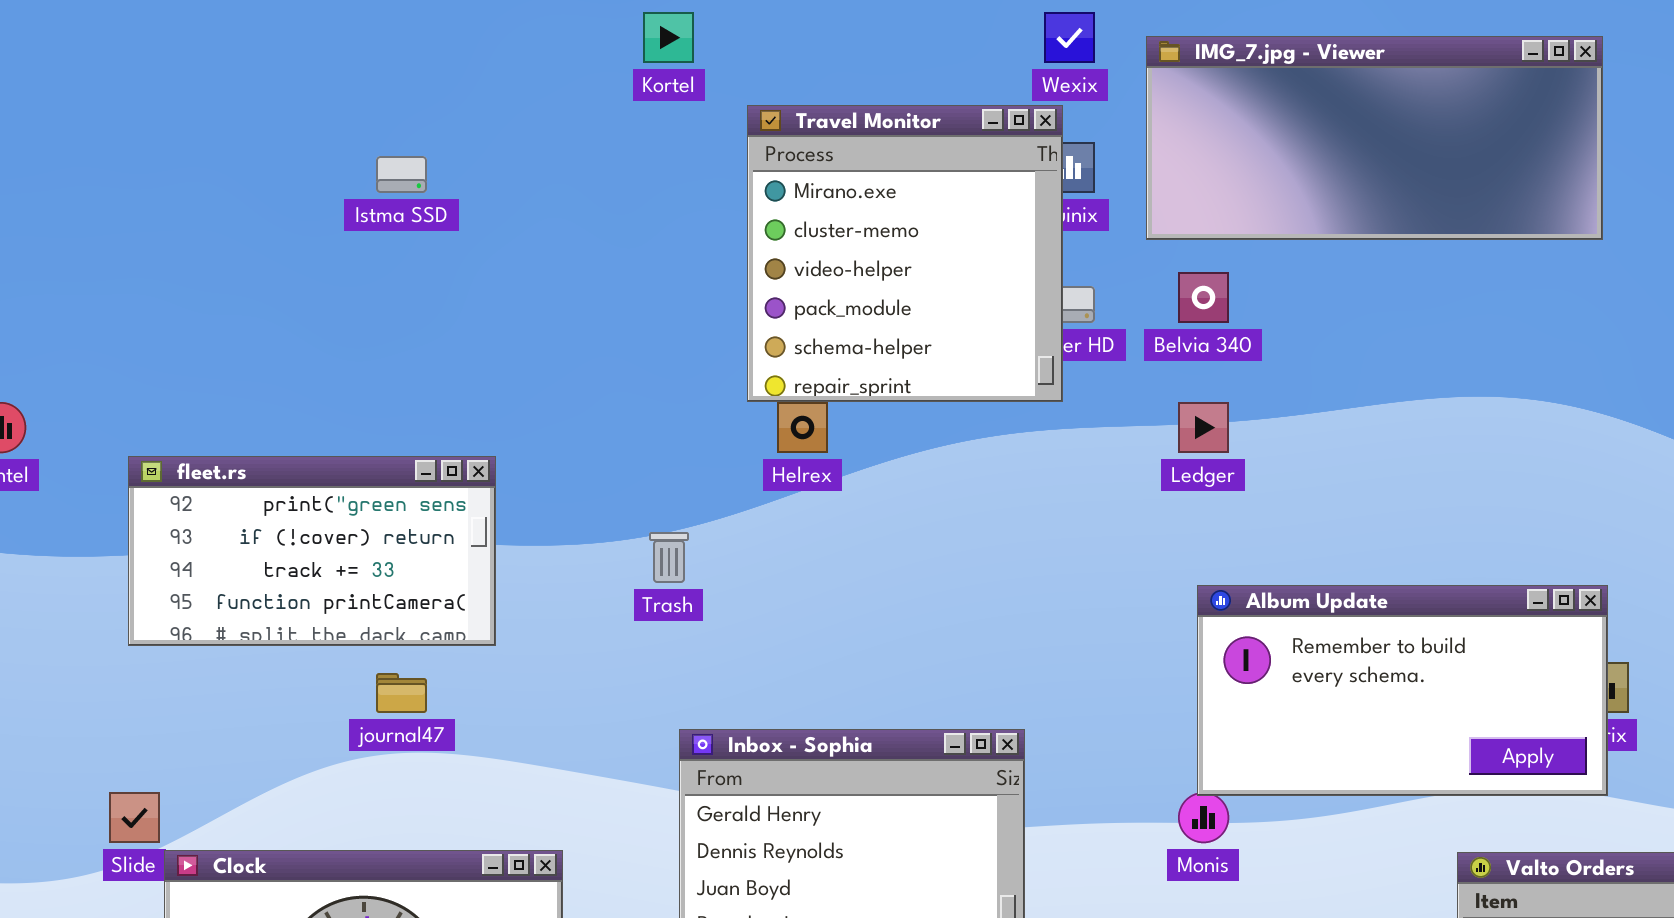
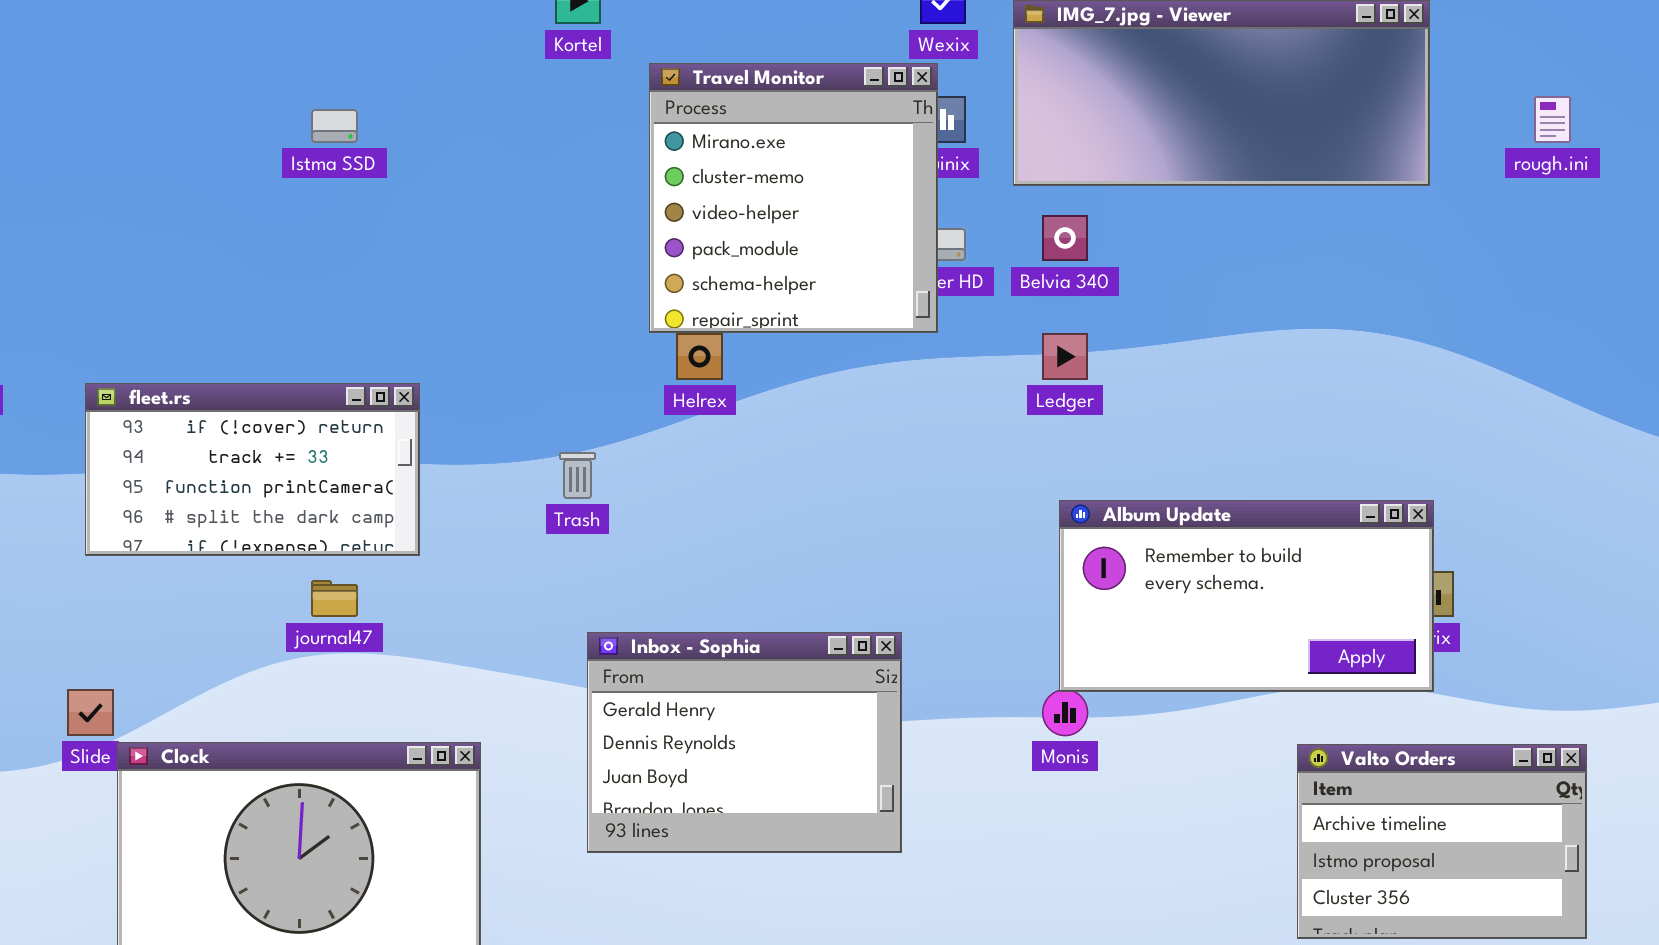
fleet.rs: [128,456,496,646] -> [85,383,420,556], scrolled down 1 row

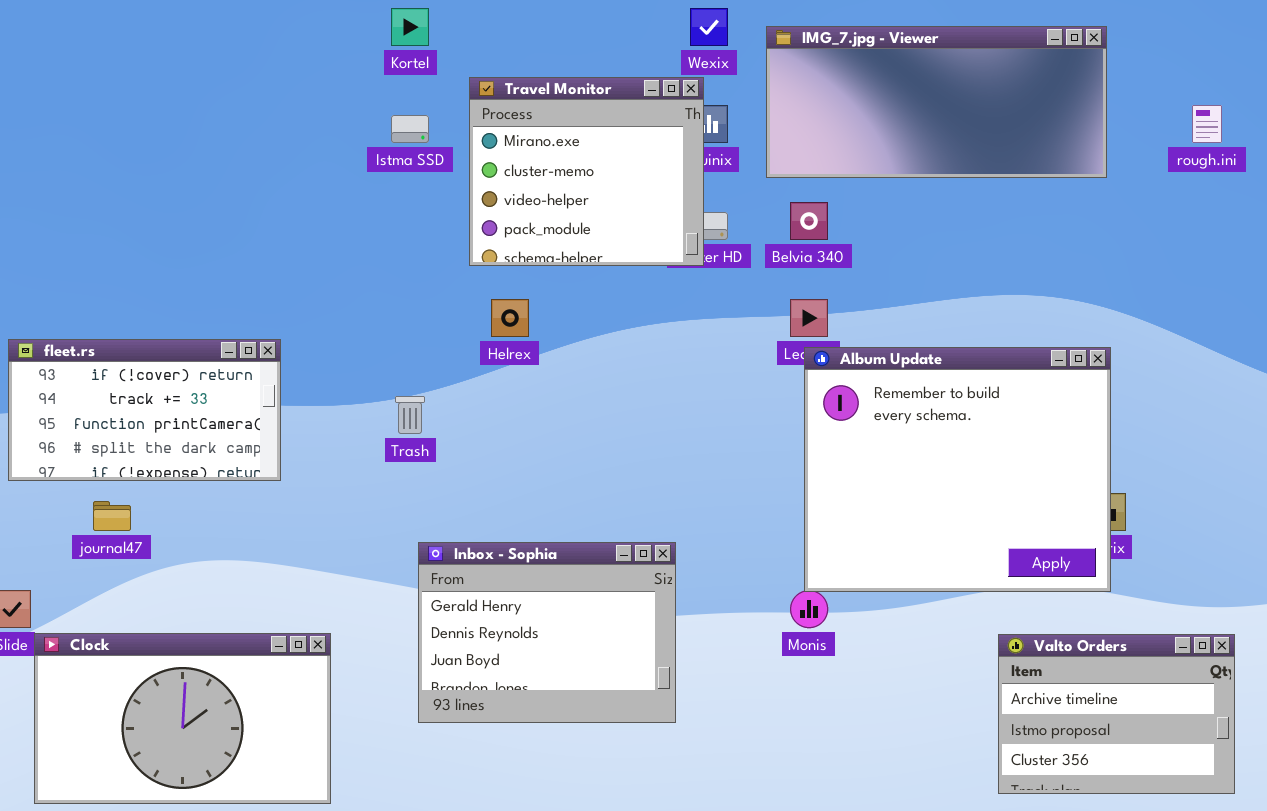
Travel Monitor: [649,63,938,333] -> [469,77,704,266], resized
Istma SSD: [311,109,358,143] -> [391,115,429,143], moved
Album Update: [1059,500,1434,692] -> [804,347,1111,592], resized
journal47: [311,580,358,617] -> [93,501,131,531], moved

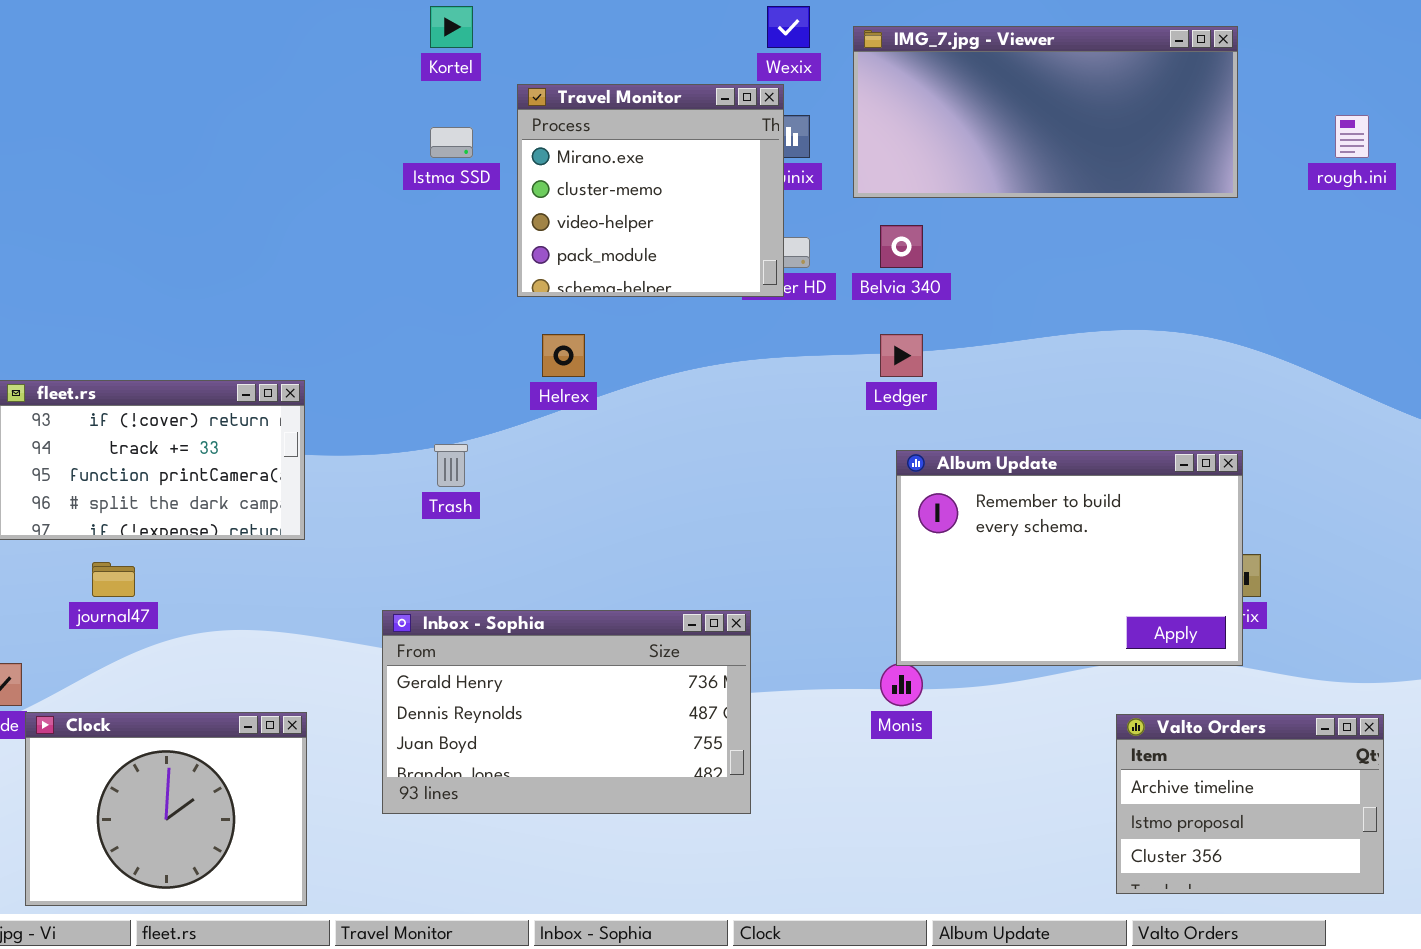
Album Update: [804,347,1111,592] -> [896,450,1243,666], resized
Inbox - Sophia: [418,542,676,723] -> [382,610,751,814], resized
Clock: [34,633,331,804] -> [25,712,307,906], resized

